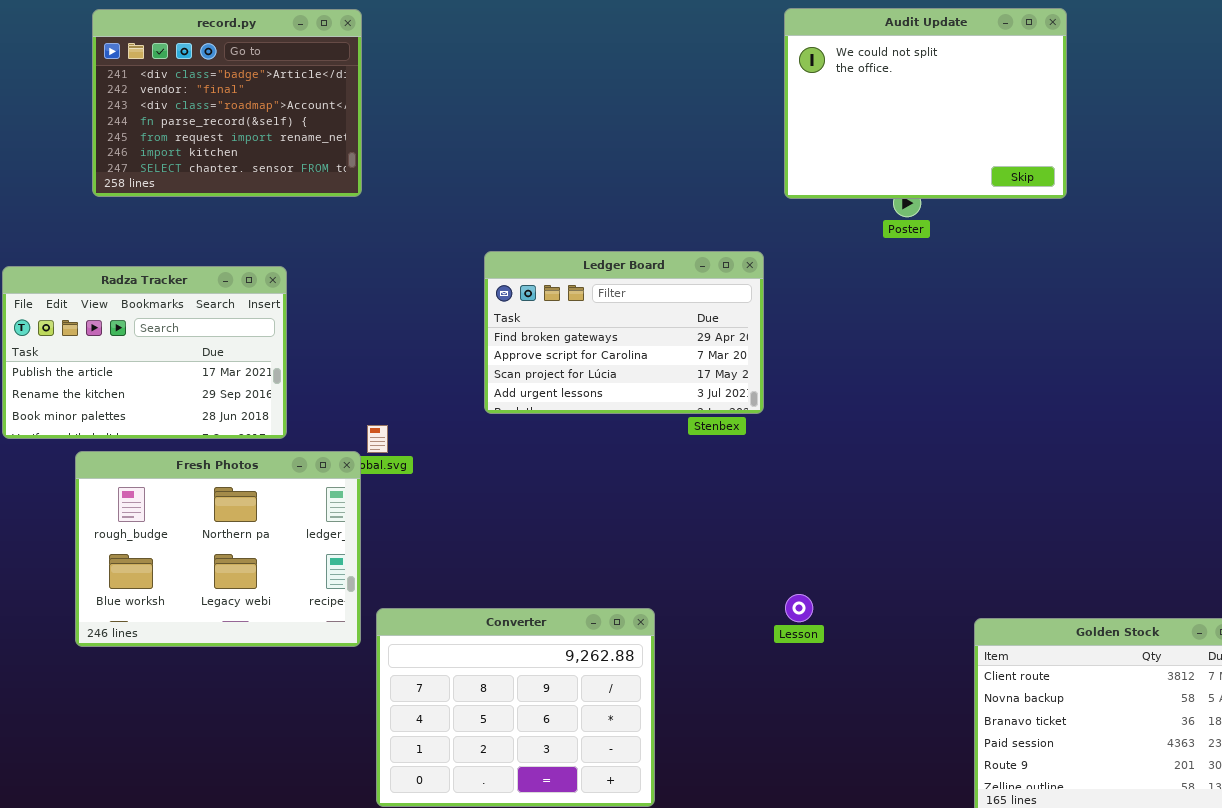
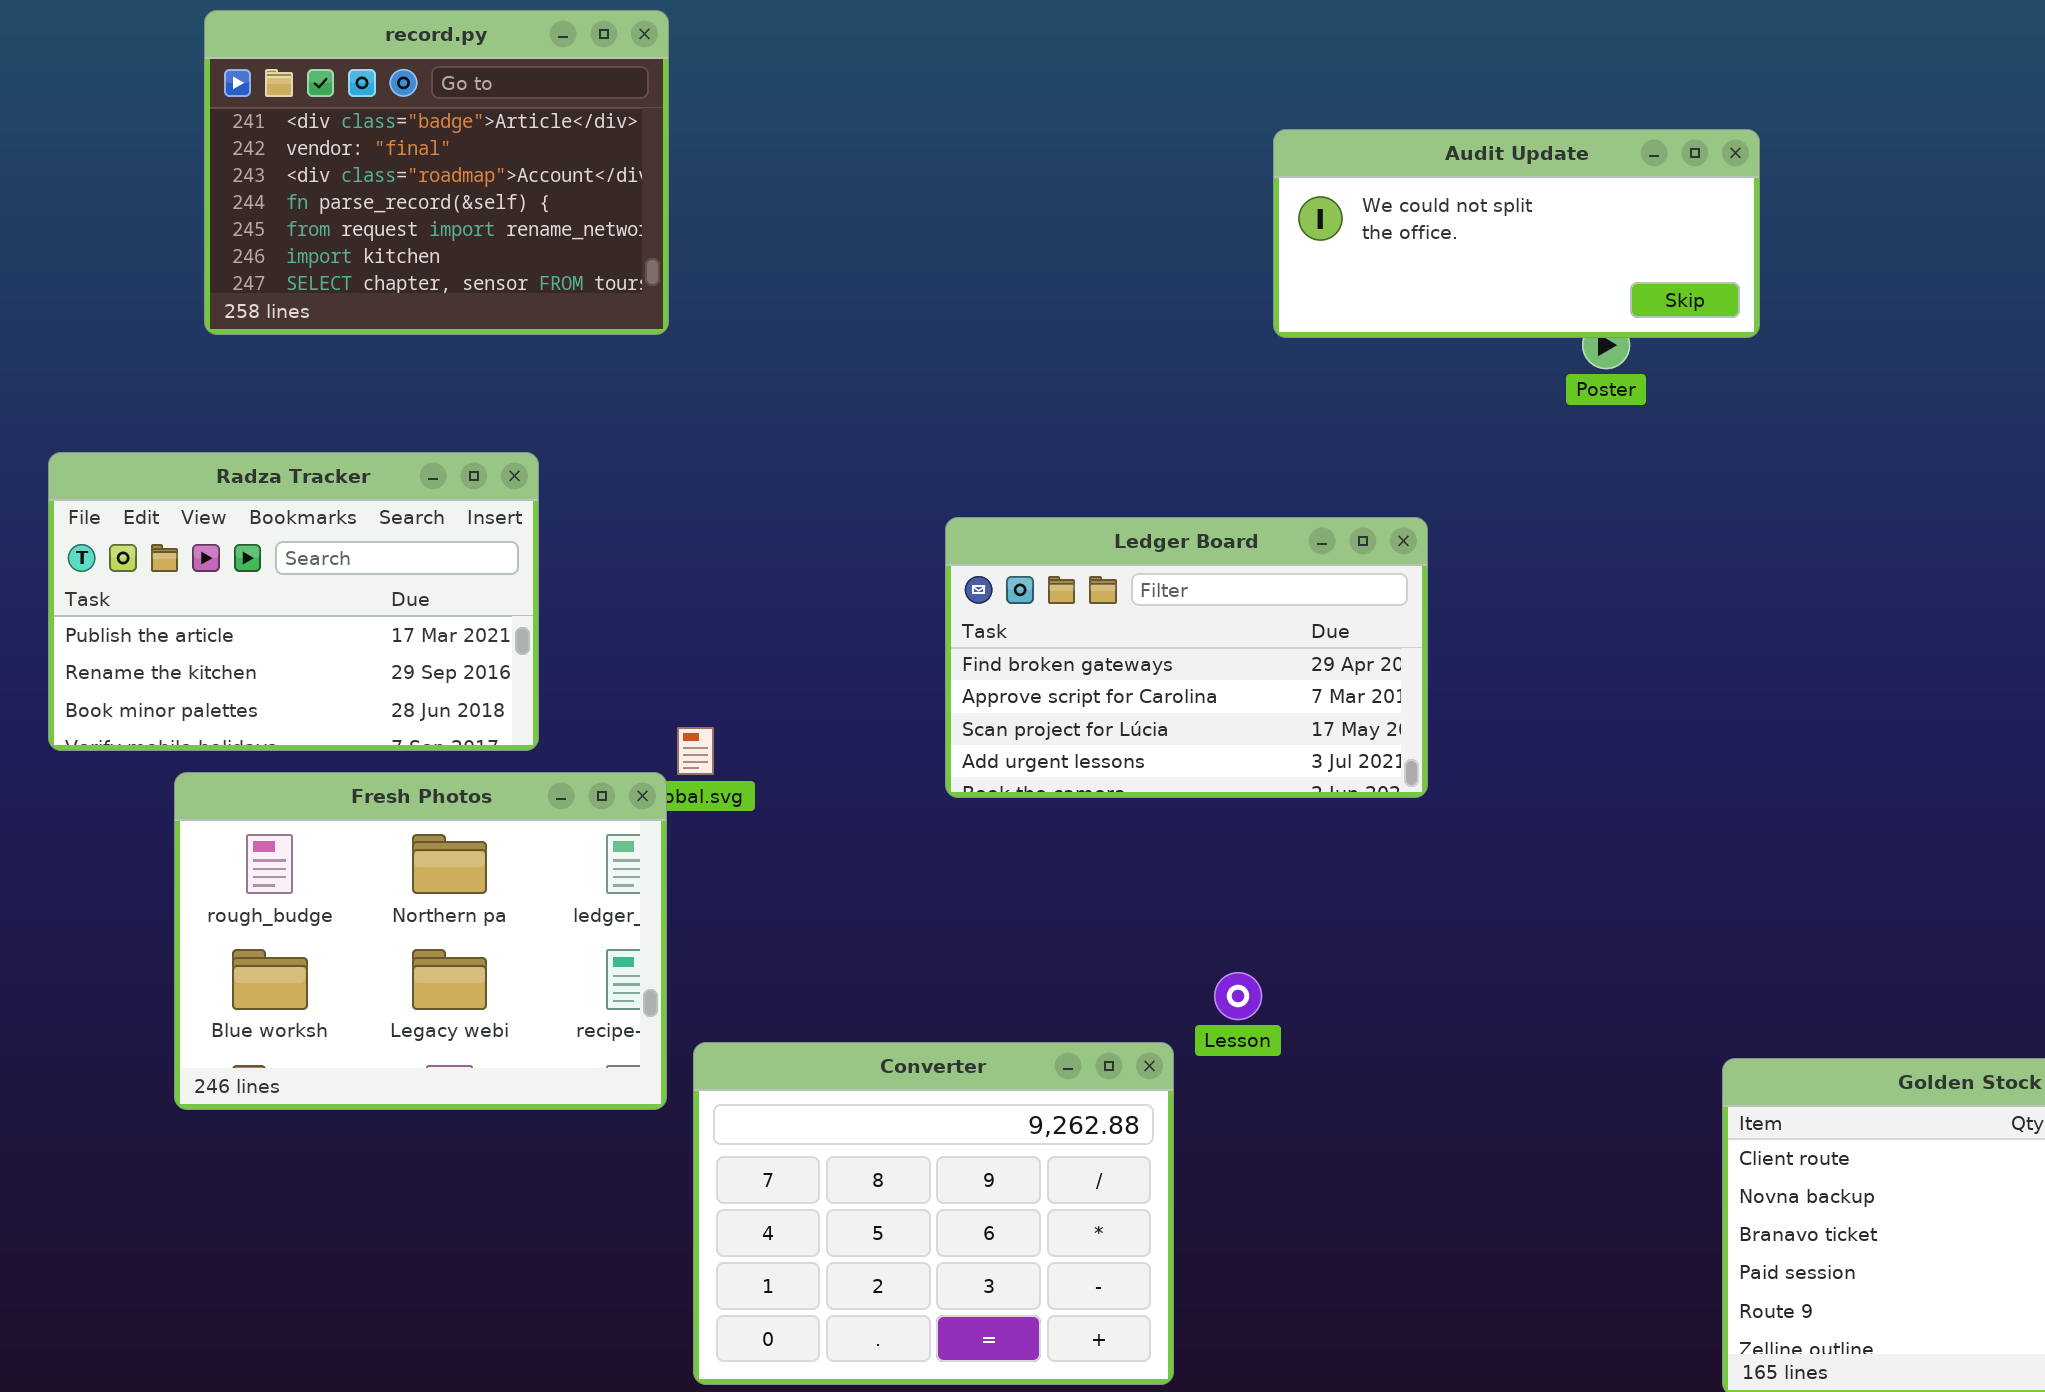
Audit Update: [784,8,1067,199] -> [1273,129,1760,338], moved, resized
Ledger Board: [484,251,764,414] -> [945,517,1428,798], moved
Lesson: [785,594,813,622] -> [1214,972,1262,1020], moved

